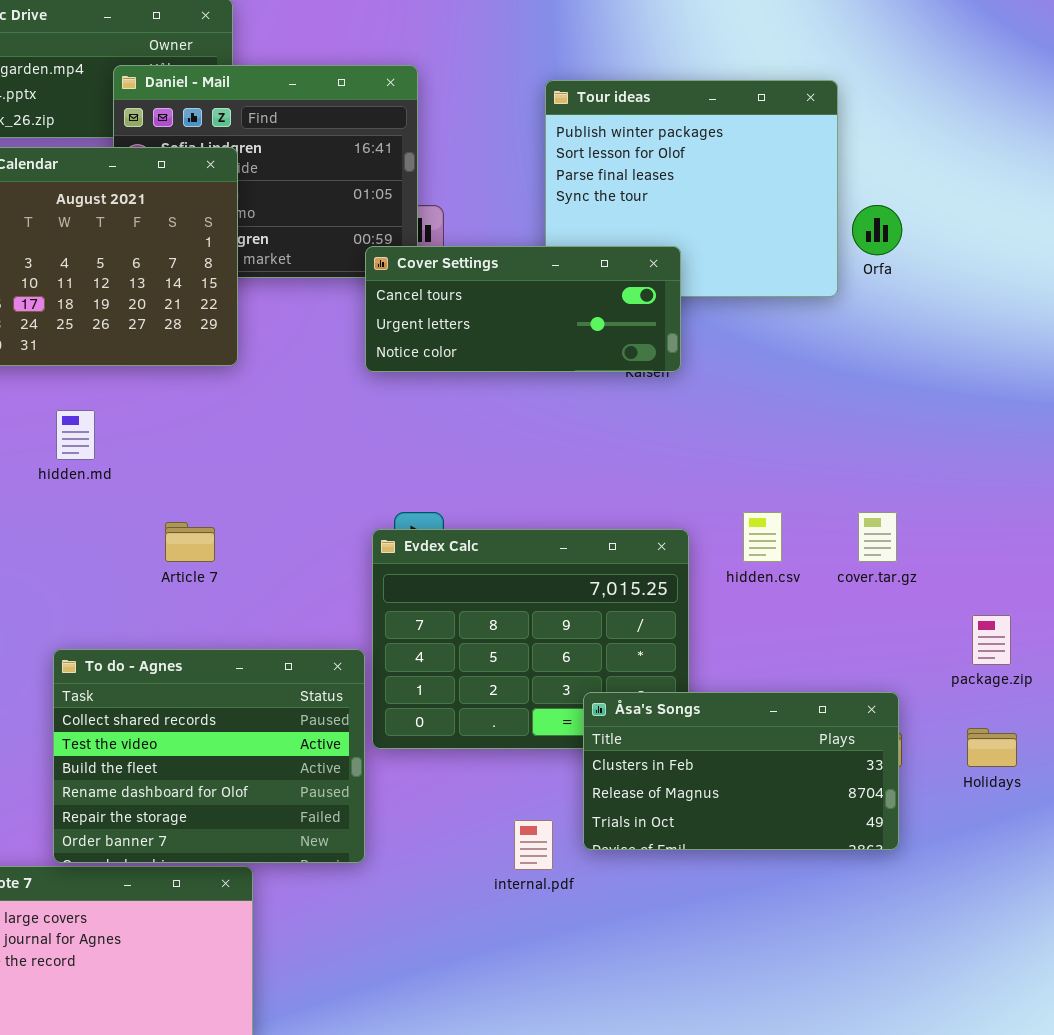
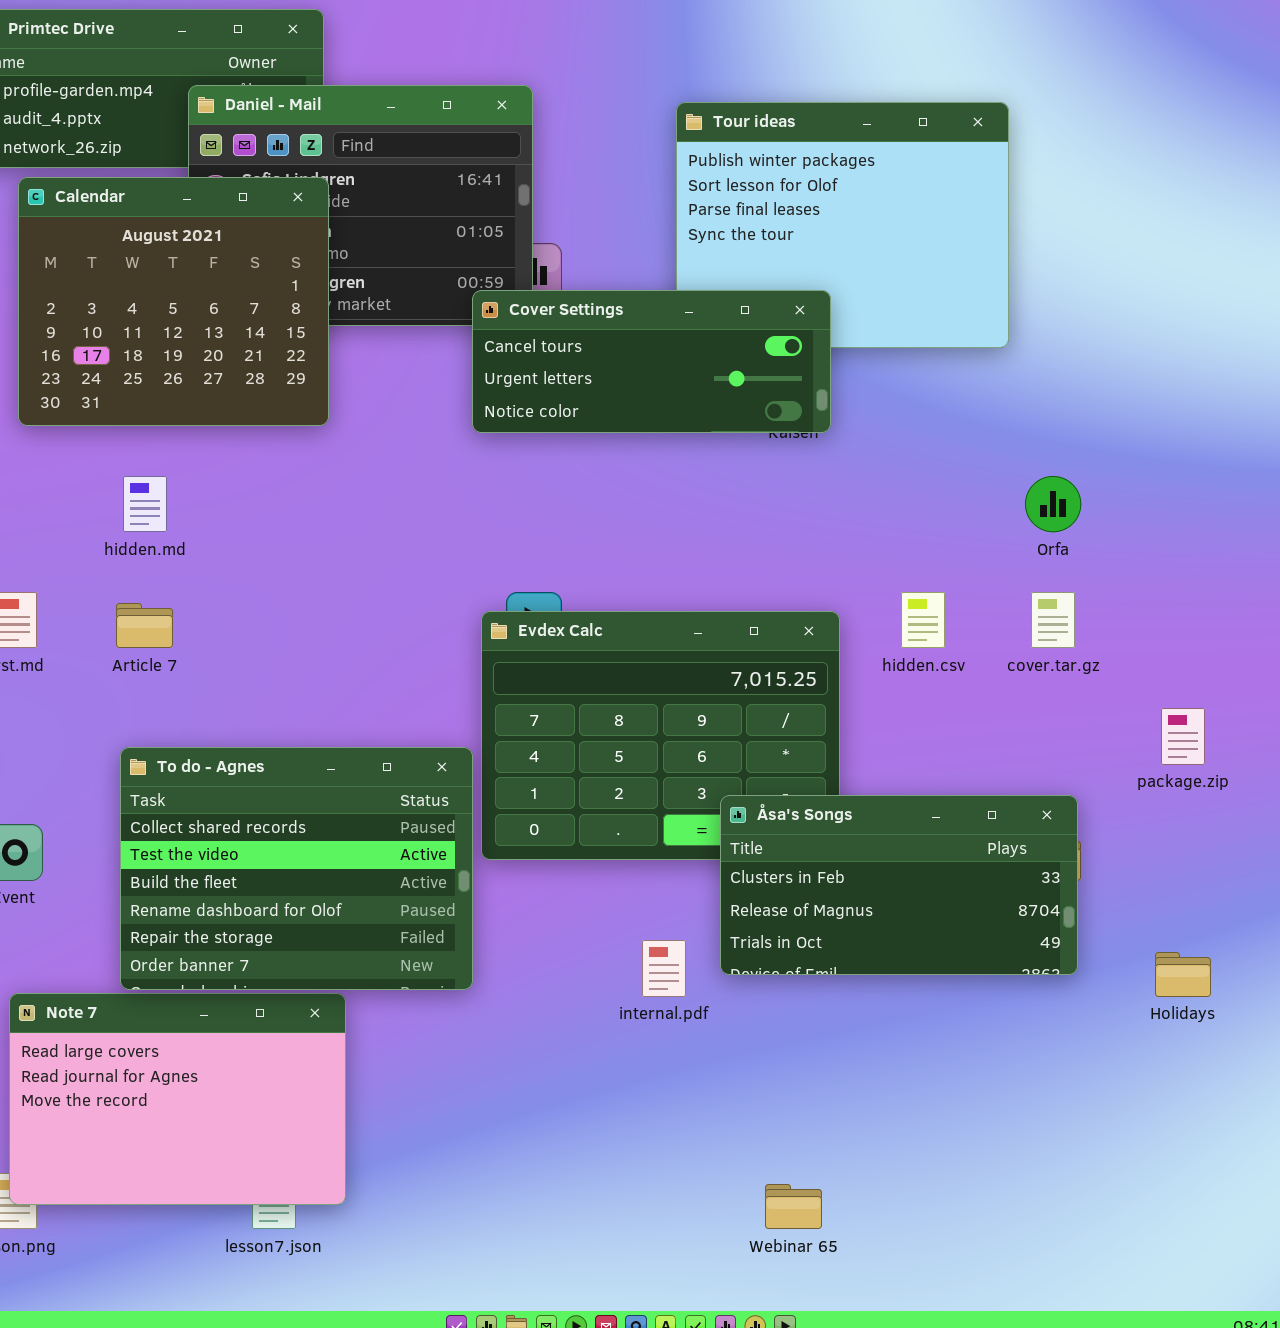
Orfa: [852,205,902,255] -> [1025,476,1081,532], moved
Article 7: [165,522,215,562] -> [116,603,173,648], moved
Holidays: [967,728,1017,767] -> [1155,952,1211,997], moved

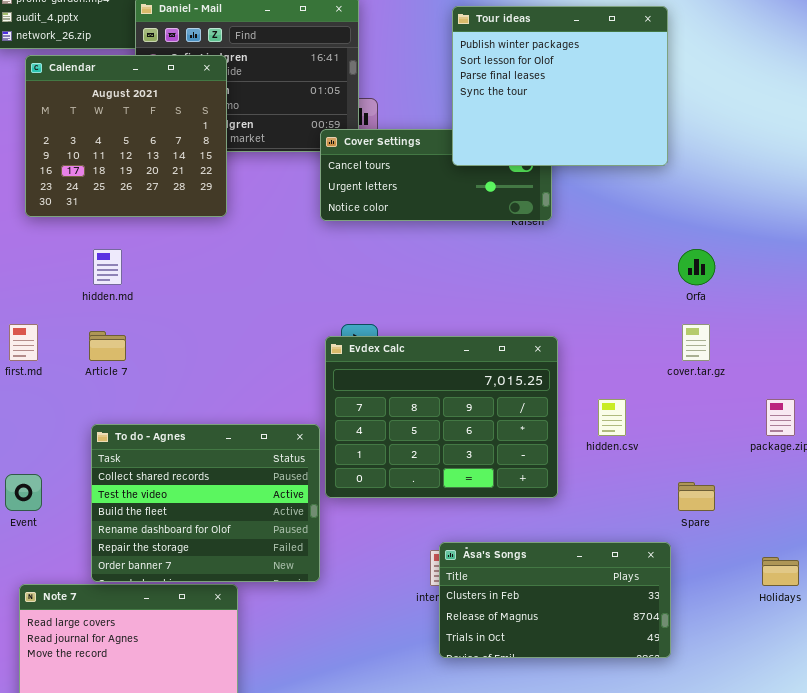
Tour ideas: [676,102,1009,348] -> [452,6,668,166], raised
hidden.csv: [901,592,945,648] -> [598,399,626,436], moved
Åsa's Songs: [720,795,1078,975] -> [439,542,671,658], moved

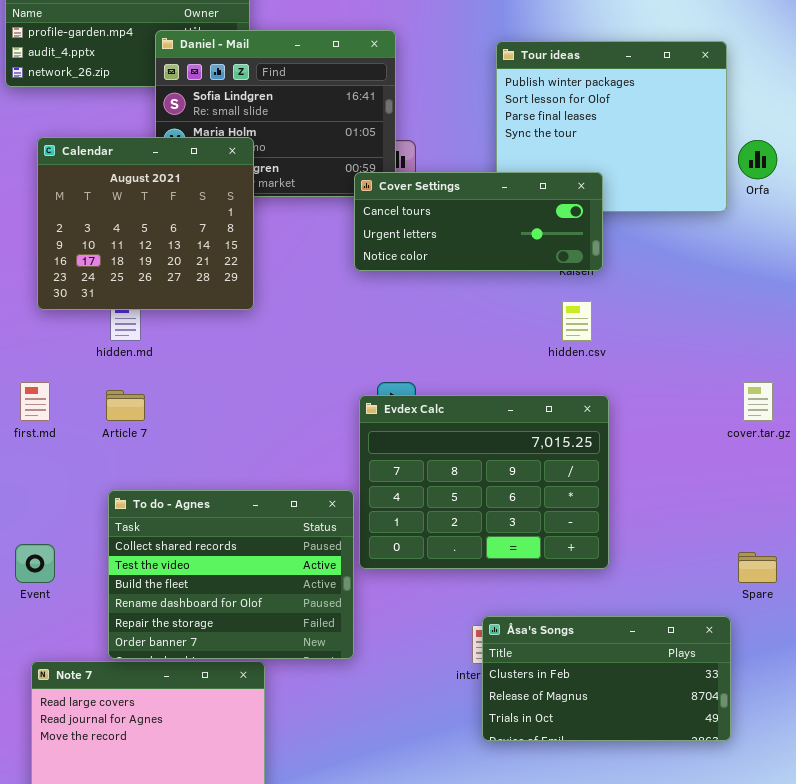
Calendar: [25,55,227,217] -> [37,137,254,310], moved
Cover Settings: [320,129,552,221] -> [354,172,603,271], raised
Orfa: [678,249,715,285] -> [738,140,777,179], moved
hidden.csv: [598,399,626,436] -> [562,301,592,341], moved

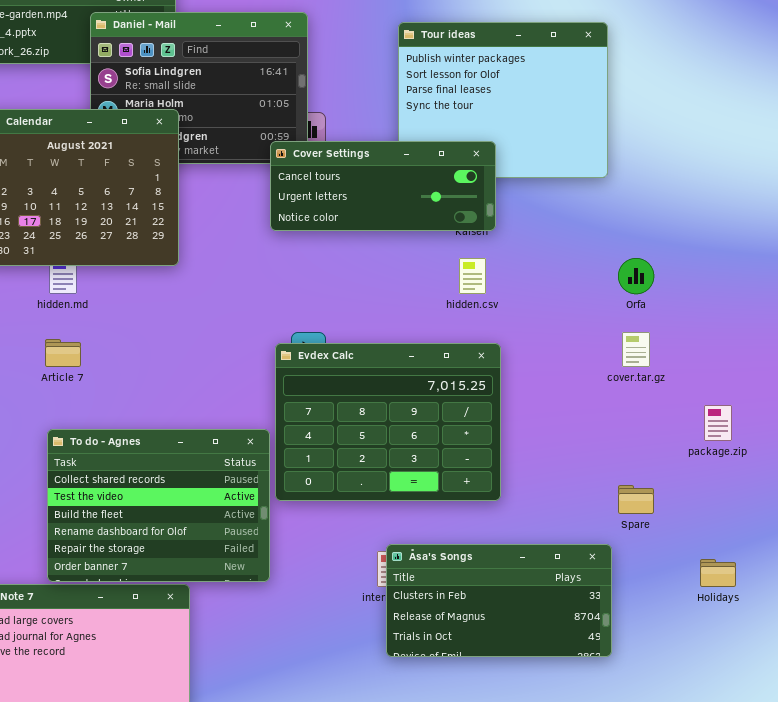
Orfa: [738,140,777,179] -> [618,258,654,294], moved

